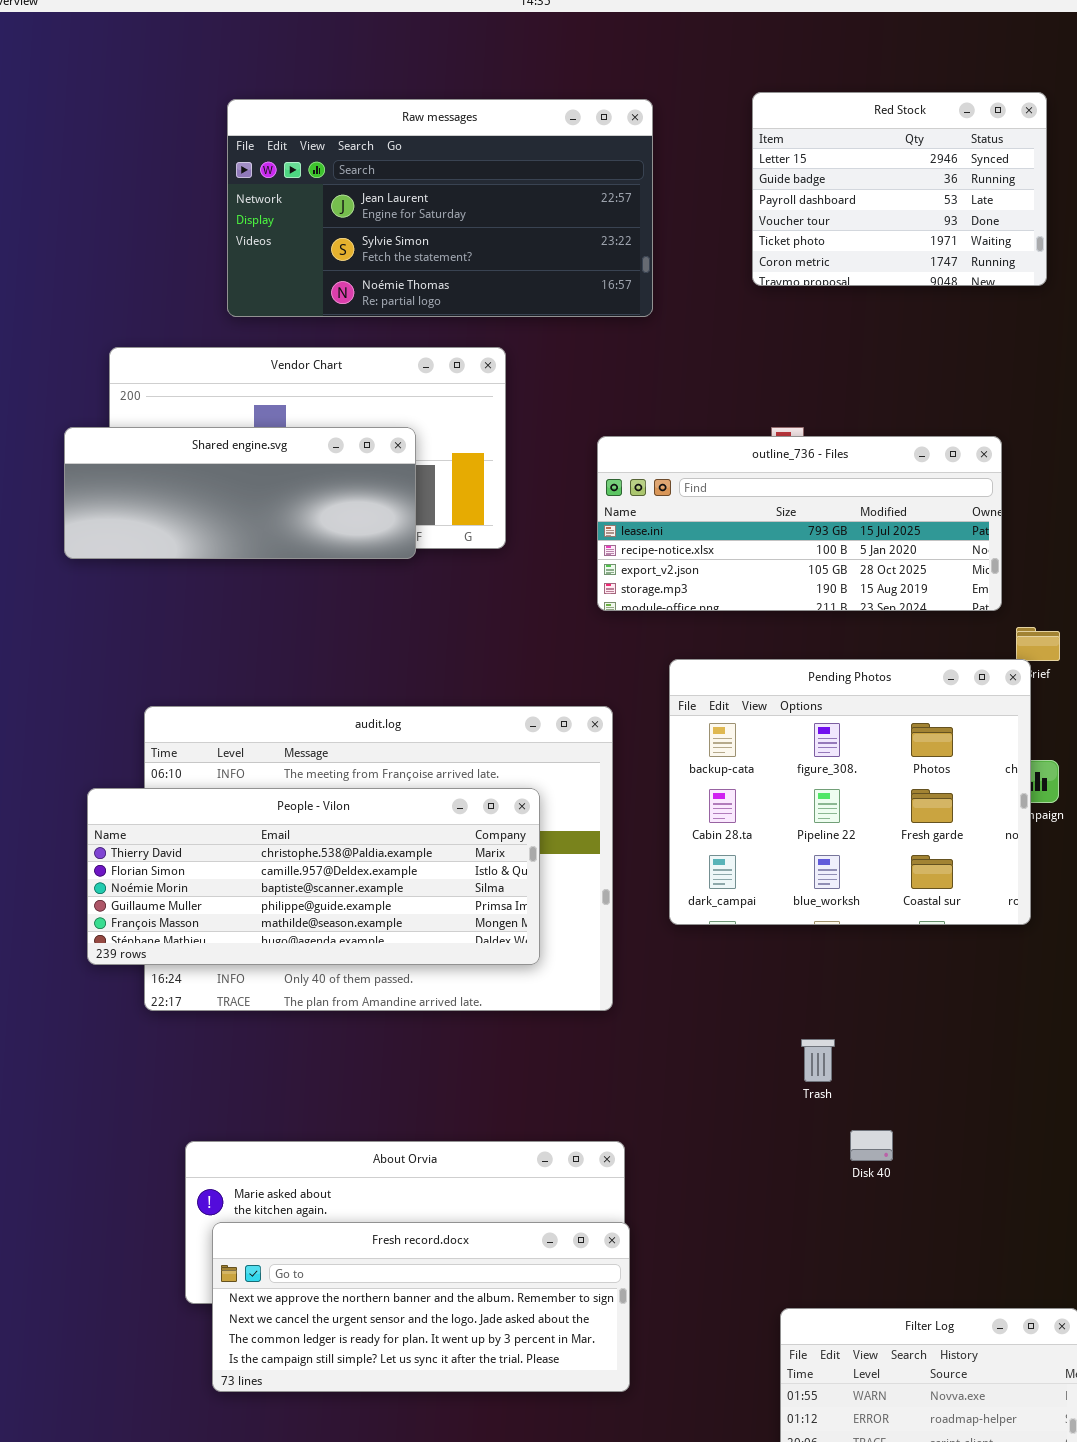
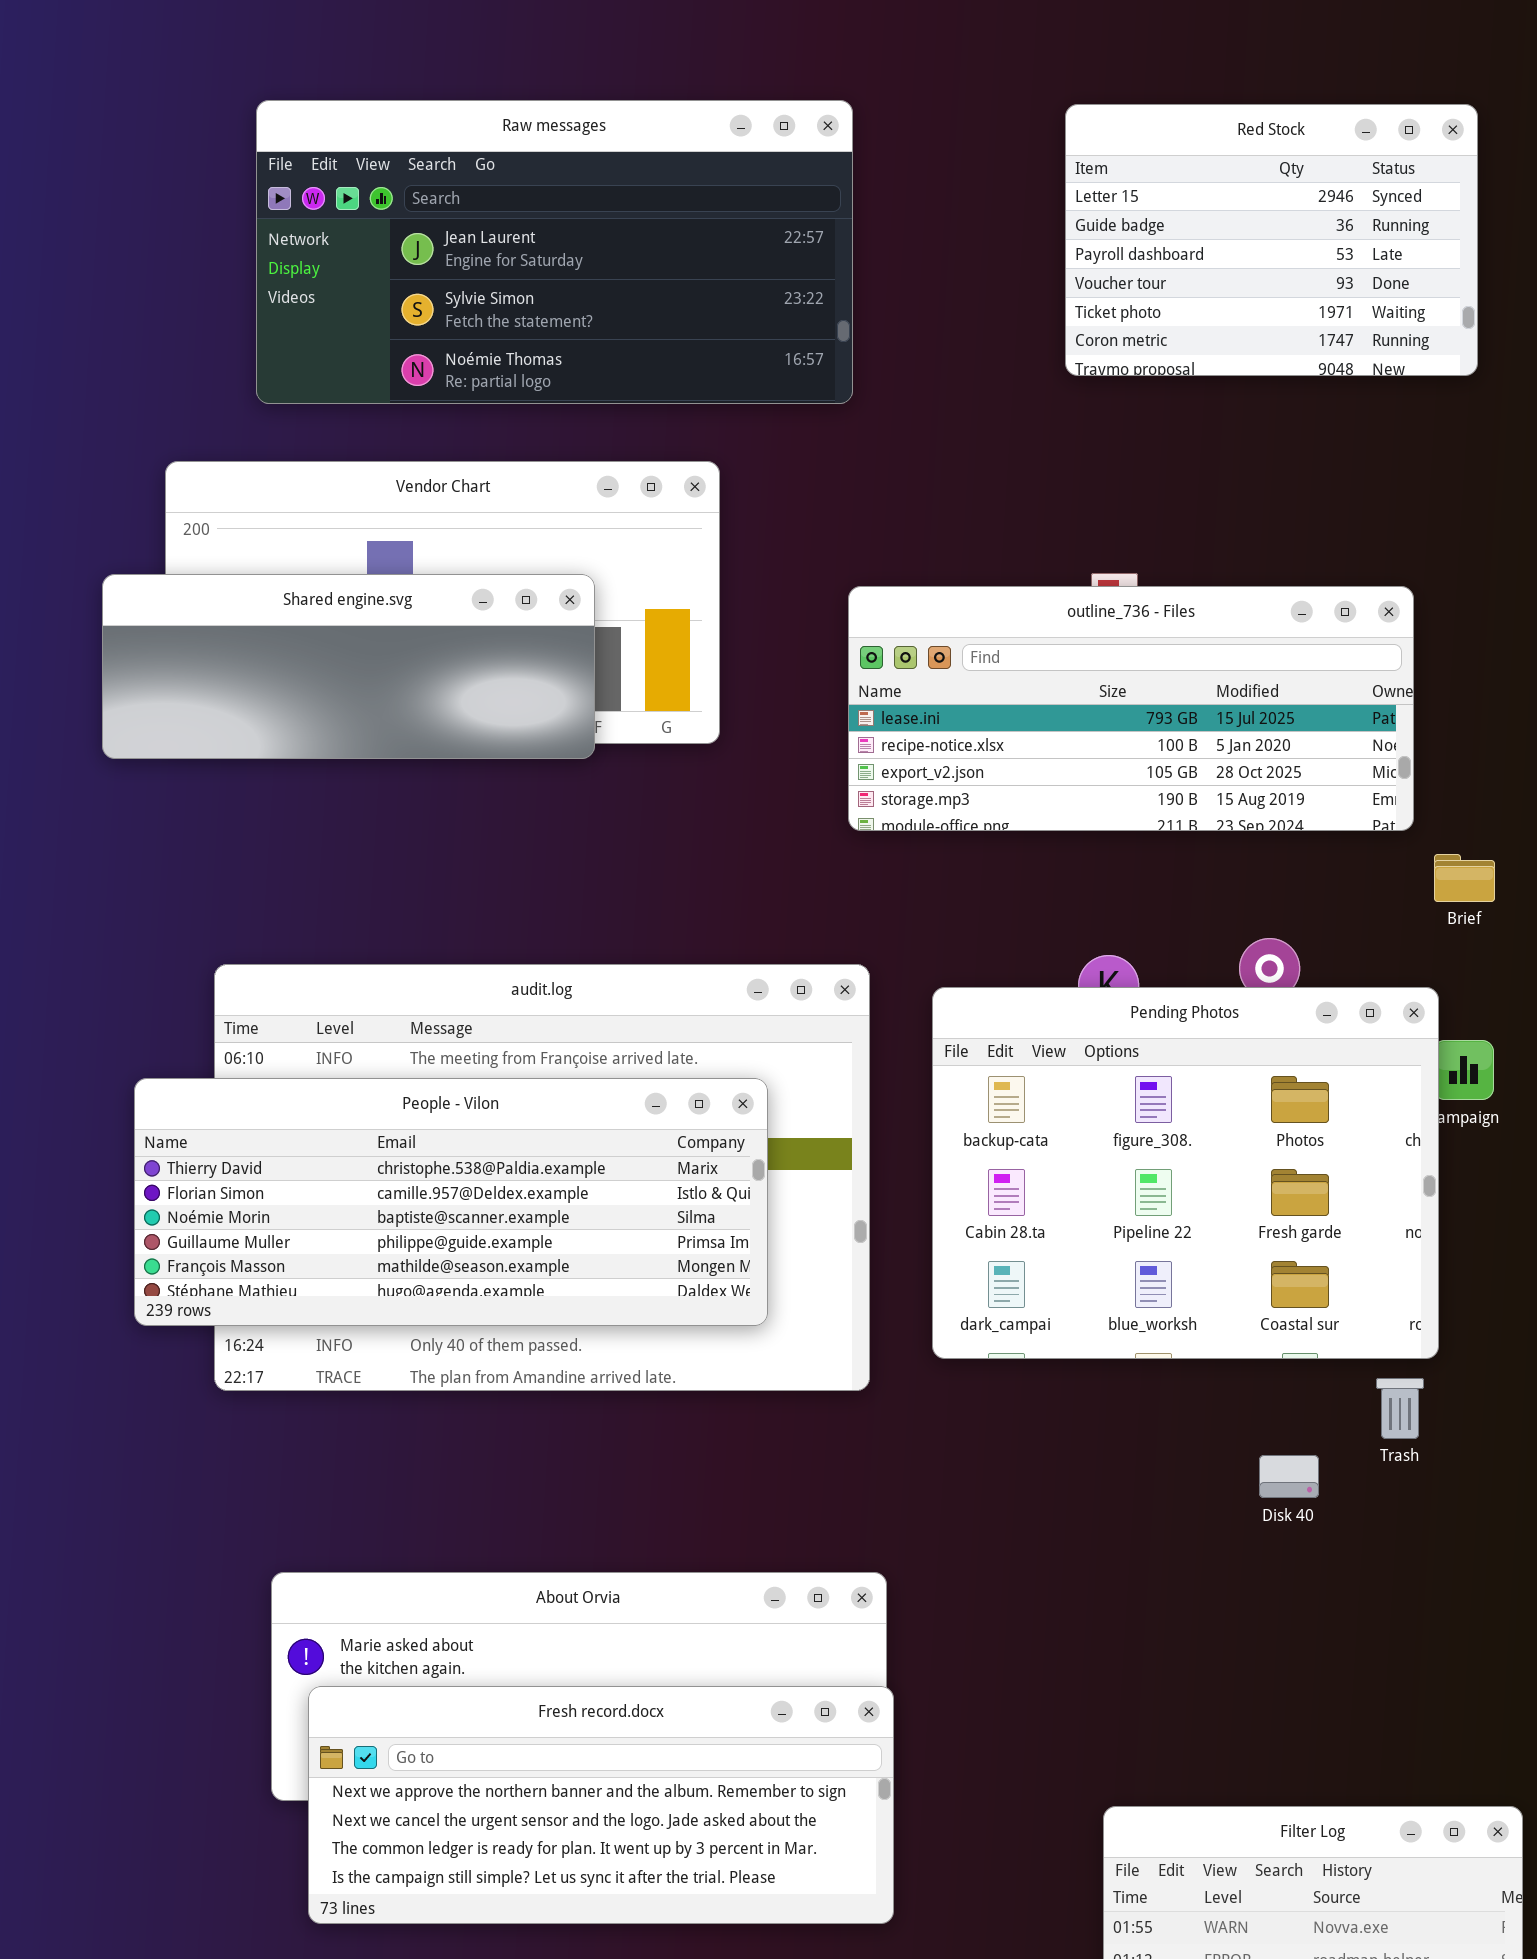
Raw messages: [227,99,653,317] -> [256,100,853,404], moved
Pending Photos: [669,659,1031,925] -> [932,987,1439,1359], moved
Trash: [801,1039,835,1082] -> [1376,1378,1424,1439], moved
Disk 40: [850,1130,893,1161] -> [1259,1455,1319,1498], moved

